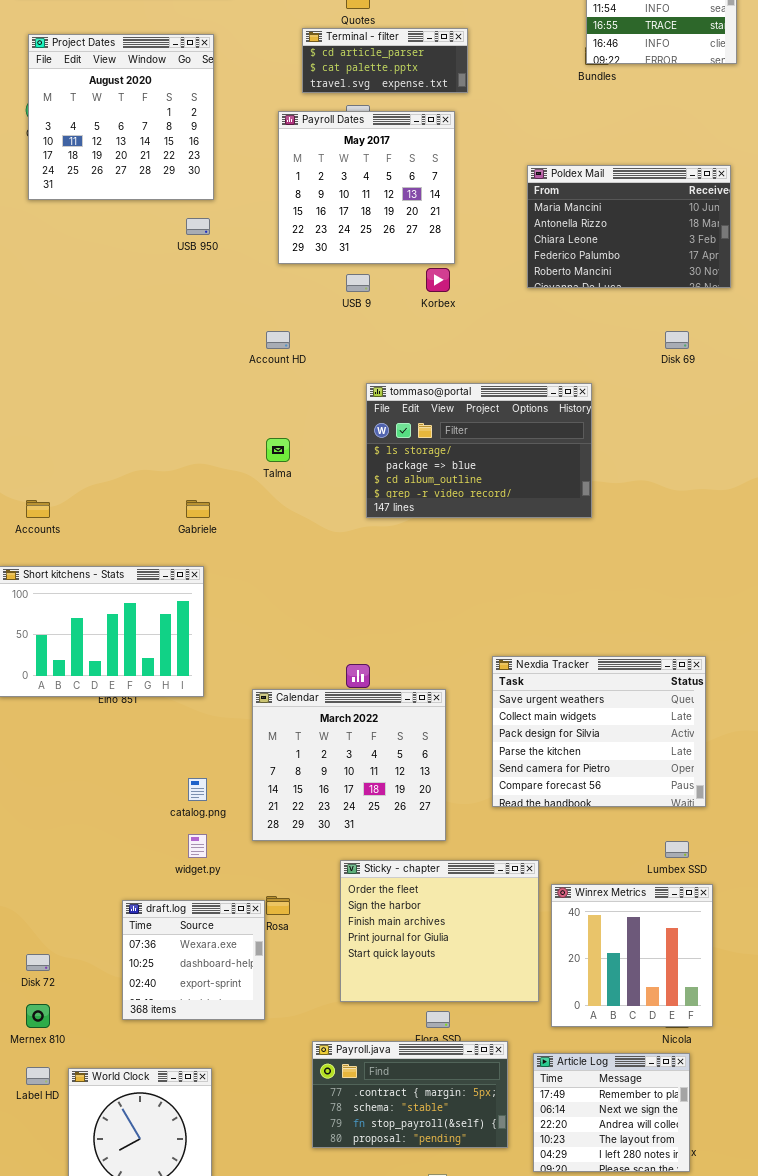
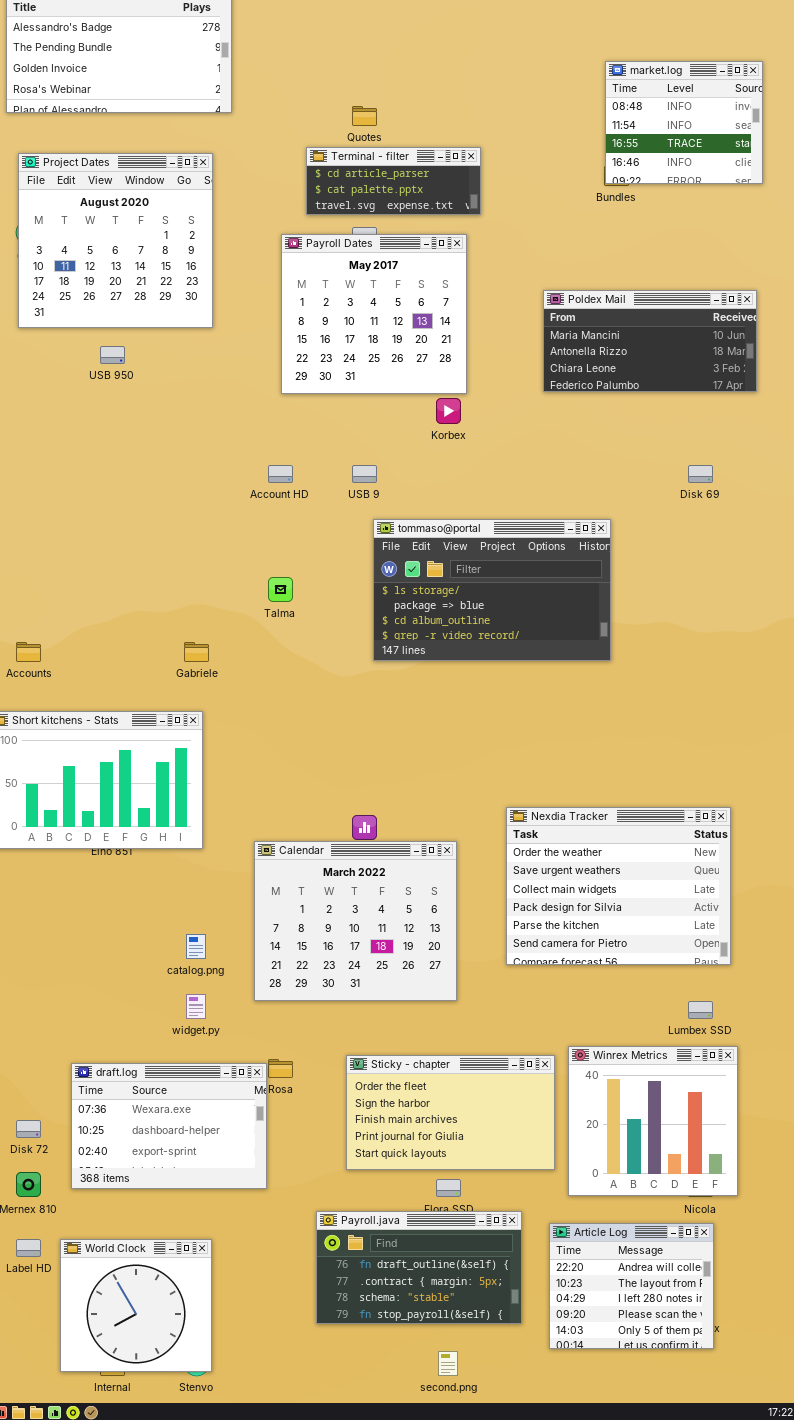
Poldex Mail: [527,165,731,288] -> [543,290,757,392], resized
USB 950: [186,218,210,235] -> [100,346,125,364], moved
USB 9: [346,274,370,292] -> [352,465,377,483], moved
Nexdia Tracker: [492,656,706,807] -> [506,807,731,965], scrolled up 1 row
Sticky - chapter: [340,860,539,1002] -> [346,1055,555,1170], resized
draft.log: [122,900,265,1020] -> [71,1063,267,1189], resized
Payroll.java: [312,1041,508,1148] -> [316,1211,522,1324], scrolled up 1 row
Article Log: [533,1053,690,1172] -> [549,1223,714,1349], scrolled down 2 rows

